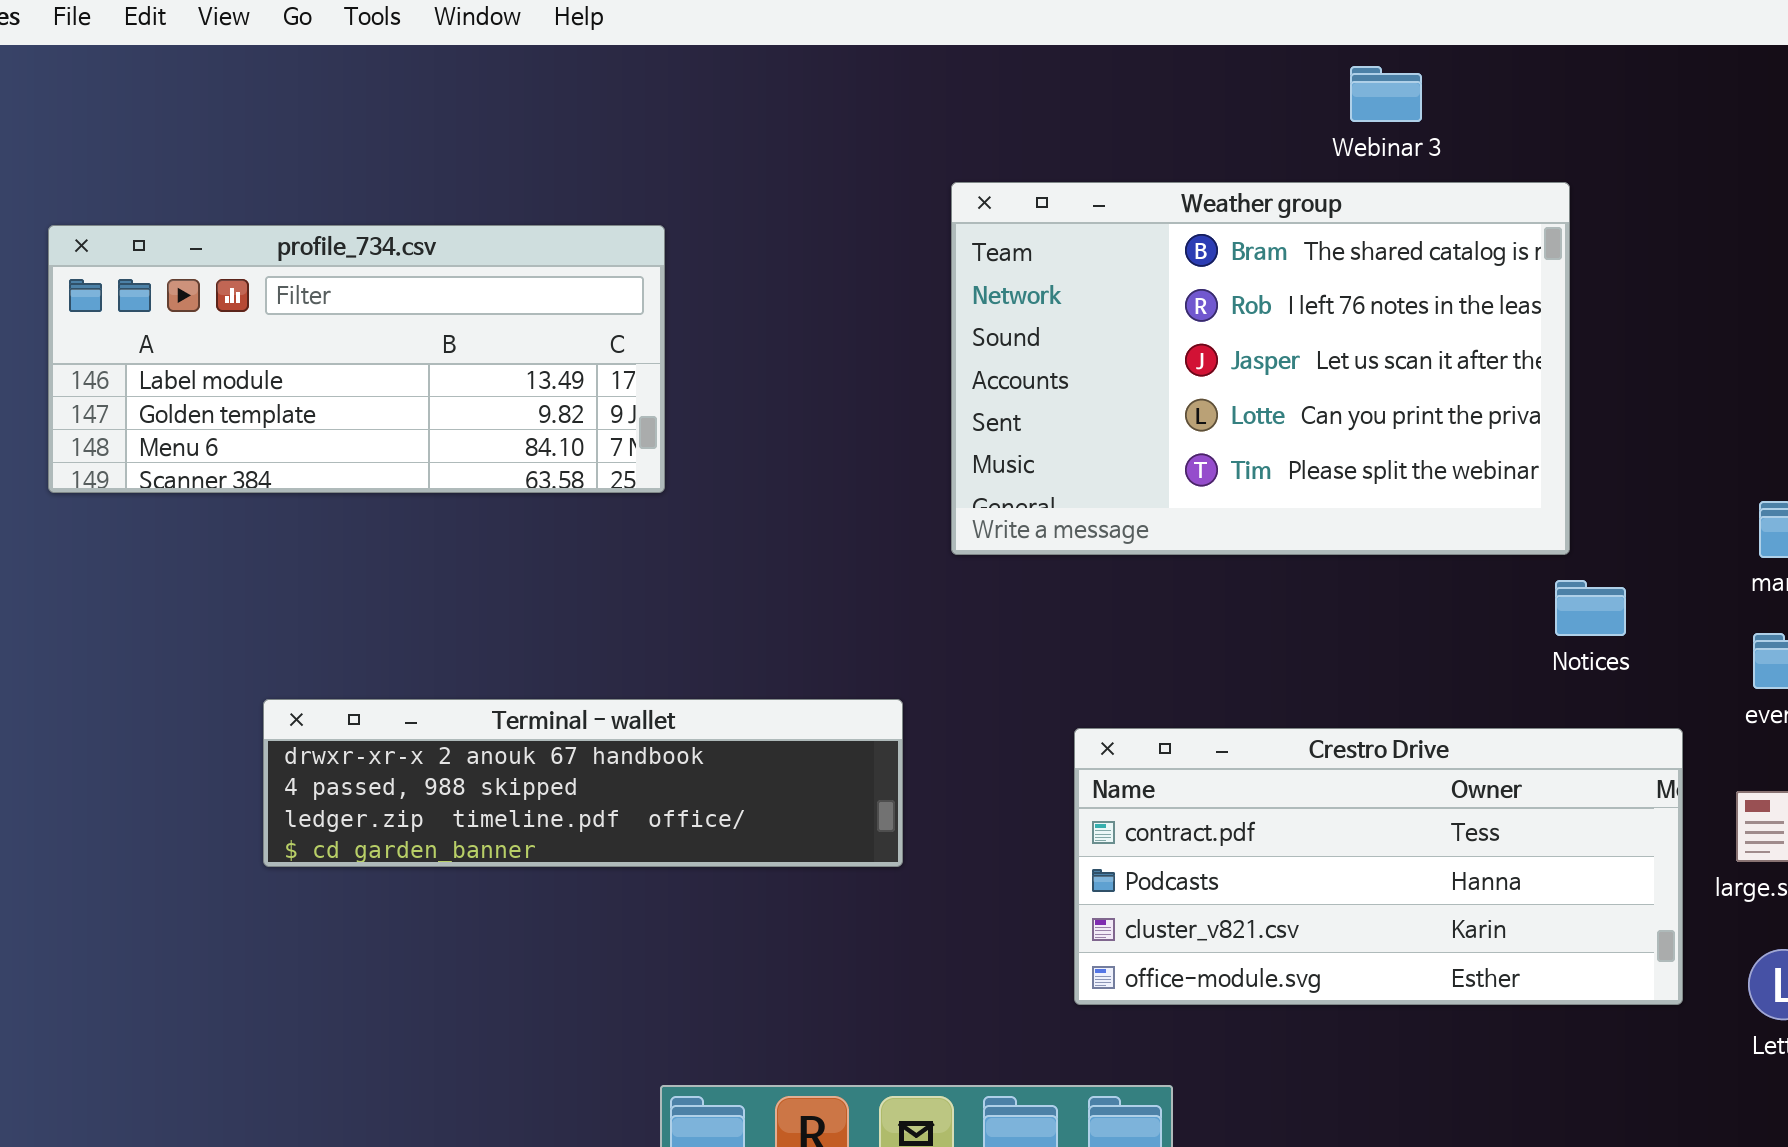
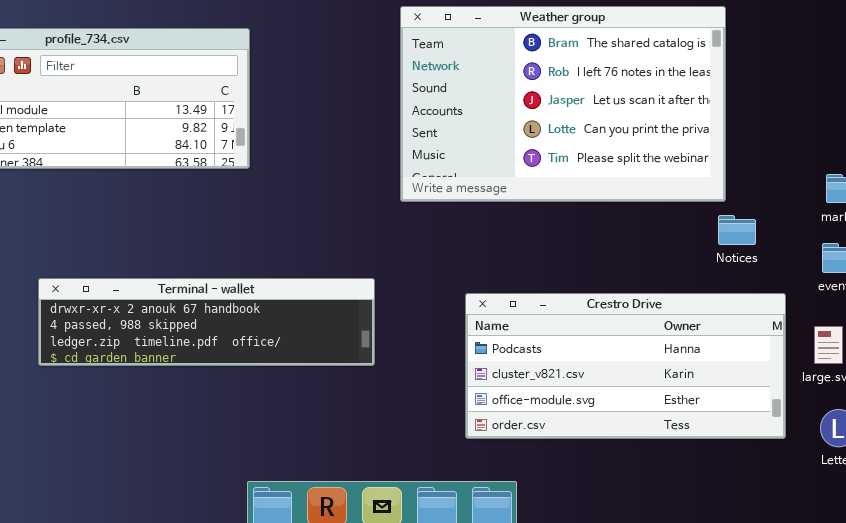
Crestro Drive: [1074,728,1683,1005] -> [465,293,786,439], scrolled down 1 row

